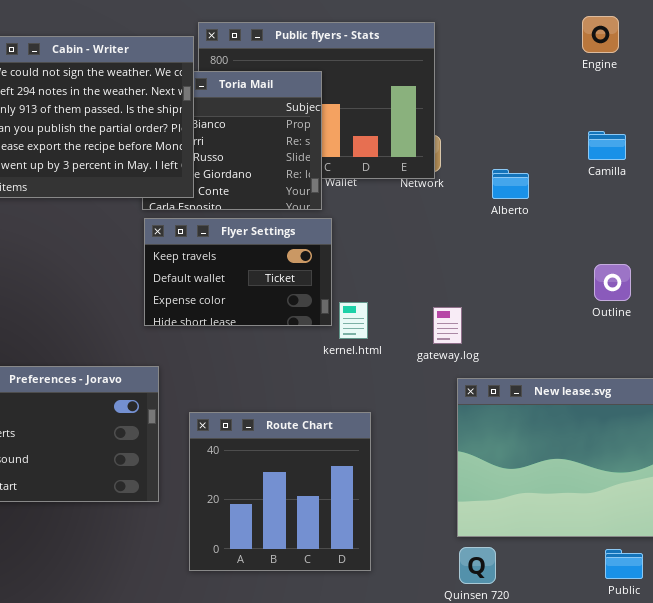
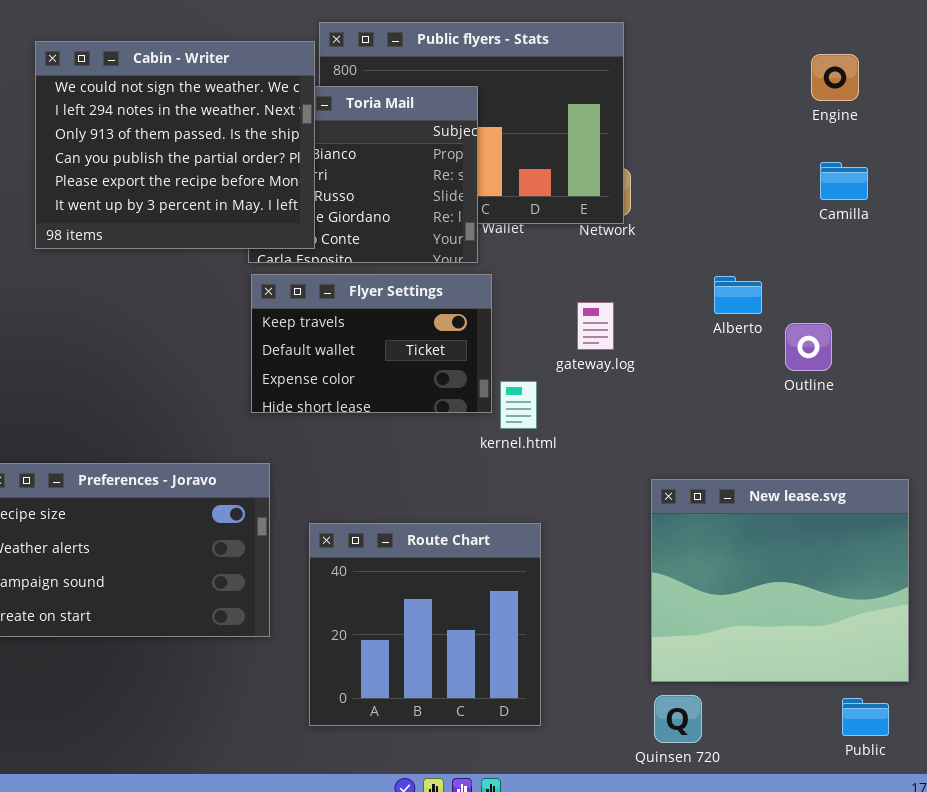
Engine: [582,16,619,53] -> [811,54,859,101], moved
Alberto: [492,169,529,199] -> [714,276,762,314], moved
Outline: [594,264,631,301] -> [785,323,832,371], moved
gateway.log: [433,307,462,344] -> [577,302,614,350], moved

